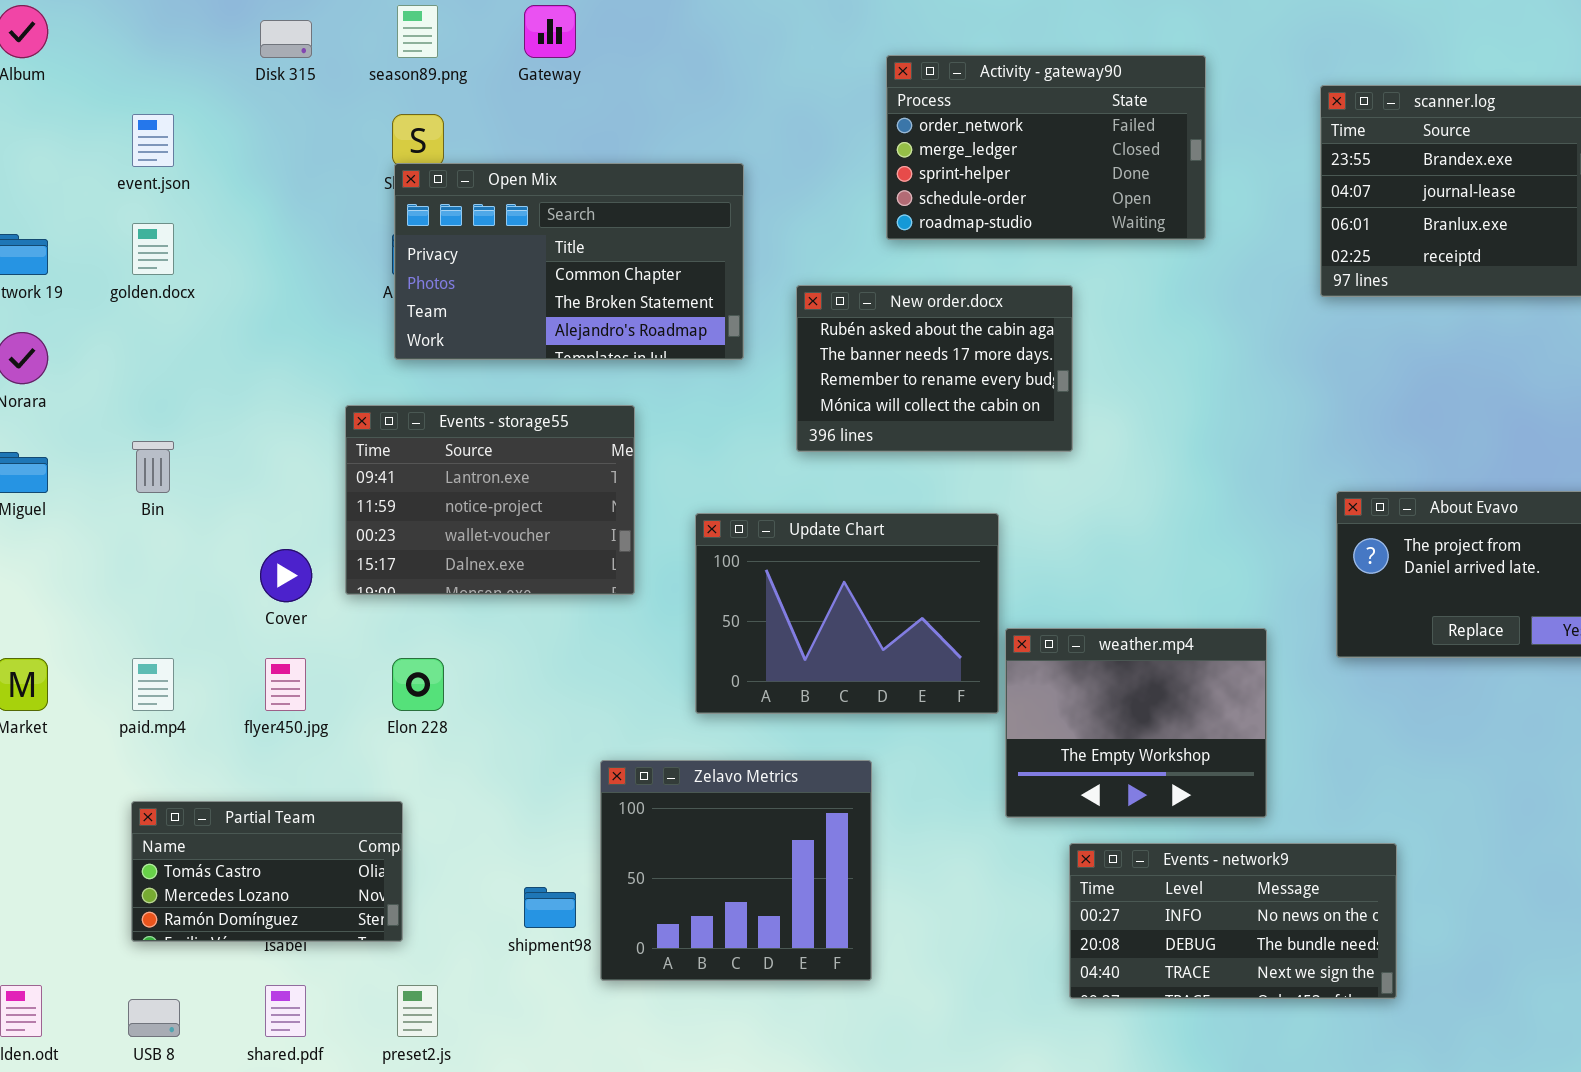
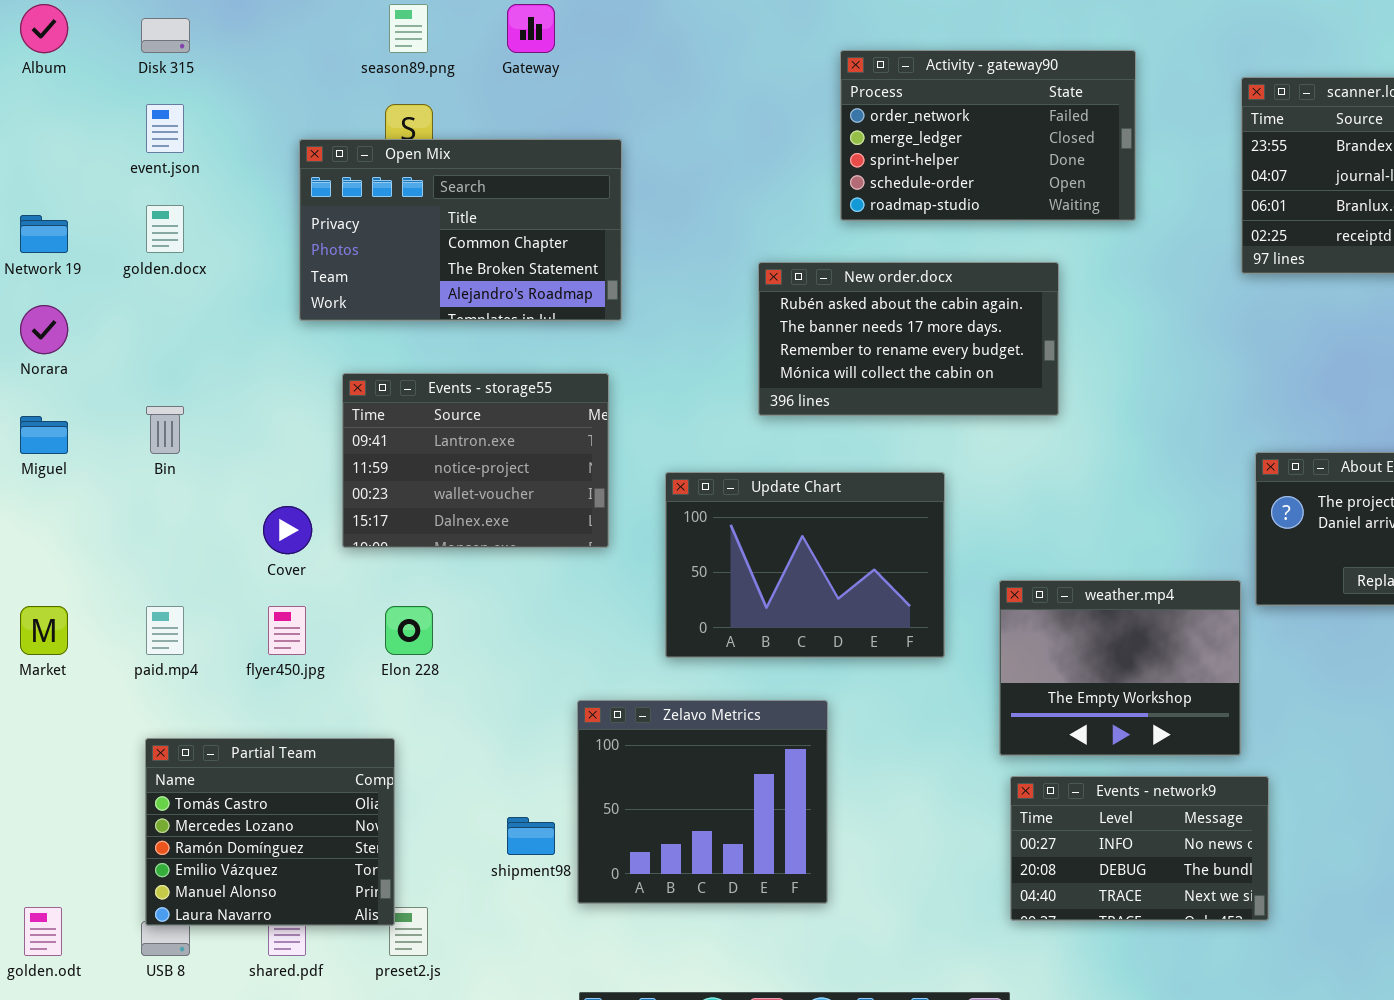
Disk 315: [260,20,312,58] -> [141,18,190,53], moved
Open Mix: [394,163,744,360] -> [299,139,622,321], moved
New order.docx: [796,285,1073,452] -> [758,262,1059,416], resized
weather.mp4: [1005,628,1267,818] -> [999,580,1241,756], moved
Partial Team: [131,801,403,942] -> [145,738,395,926], resized
Events - network9: [1069,843,1397,999] -> [1010,776,1269,921], resized

